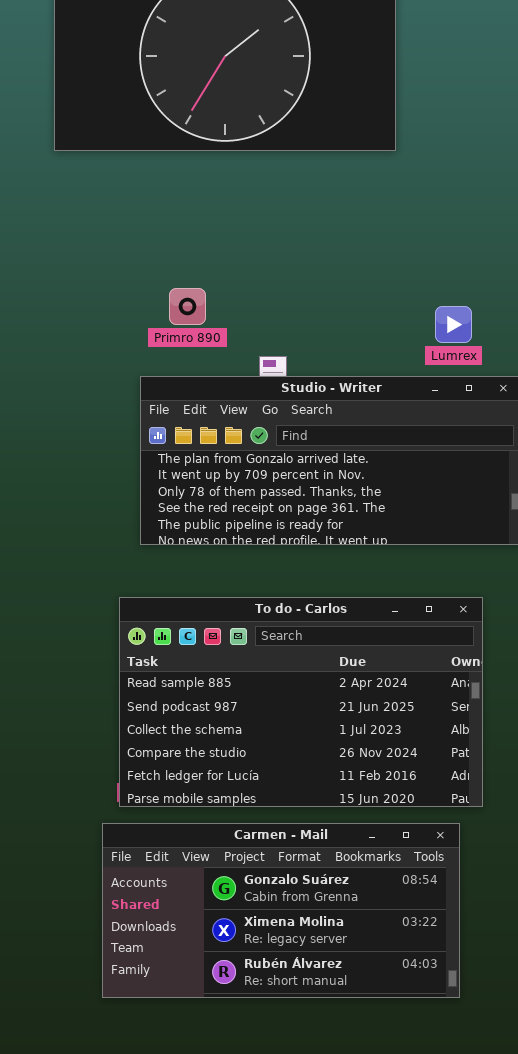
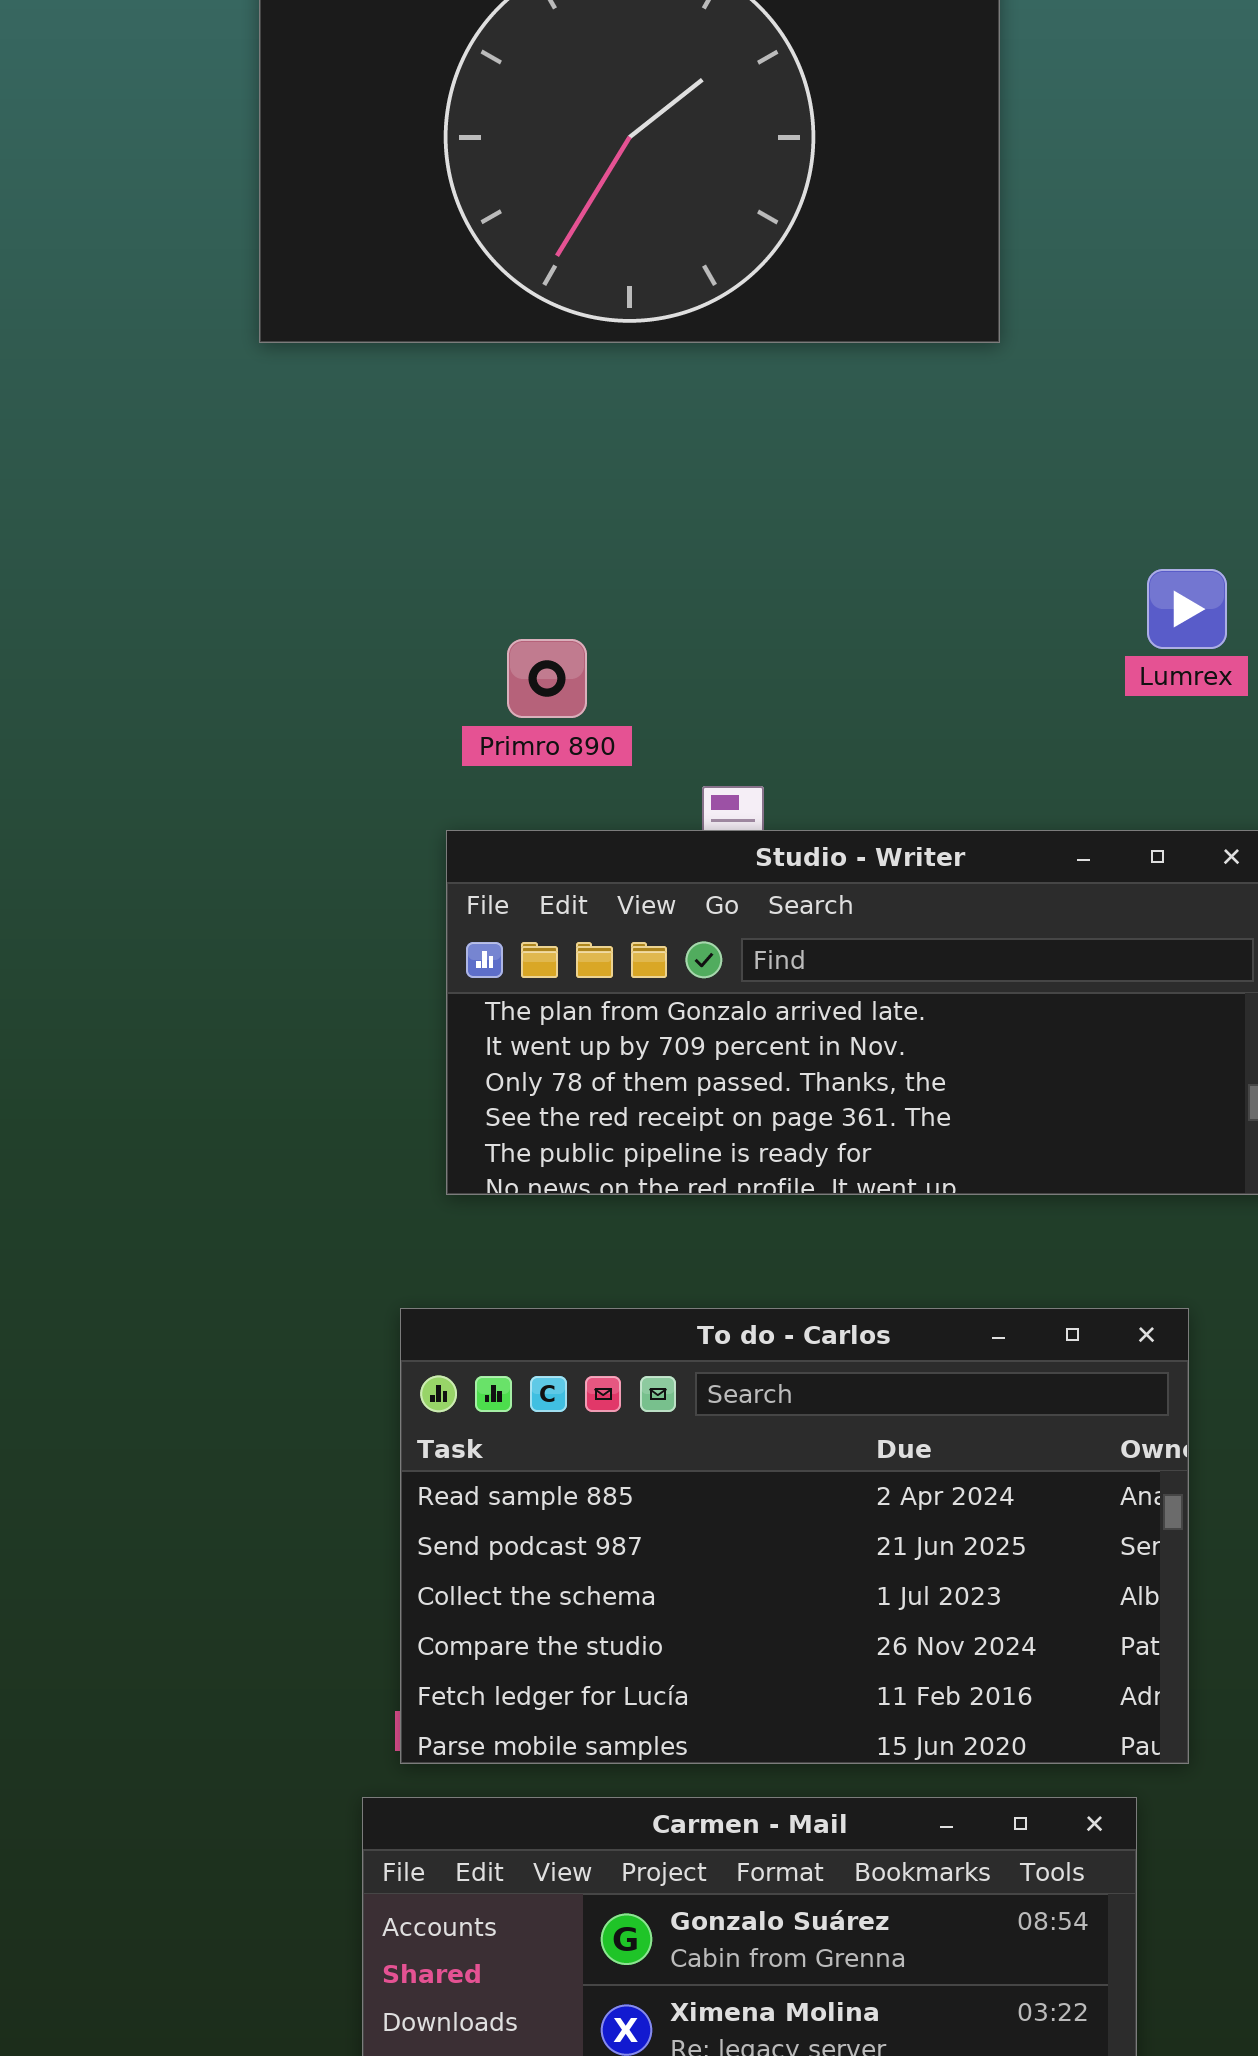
Lumrex: [435,306,472,343] -> [1147,569,1227,649], moved

